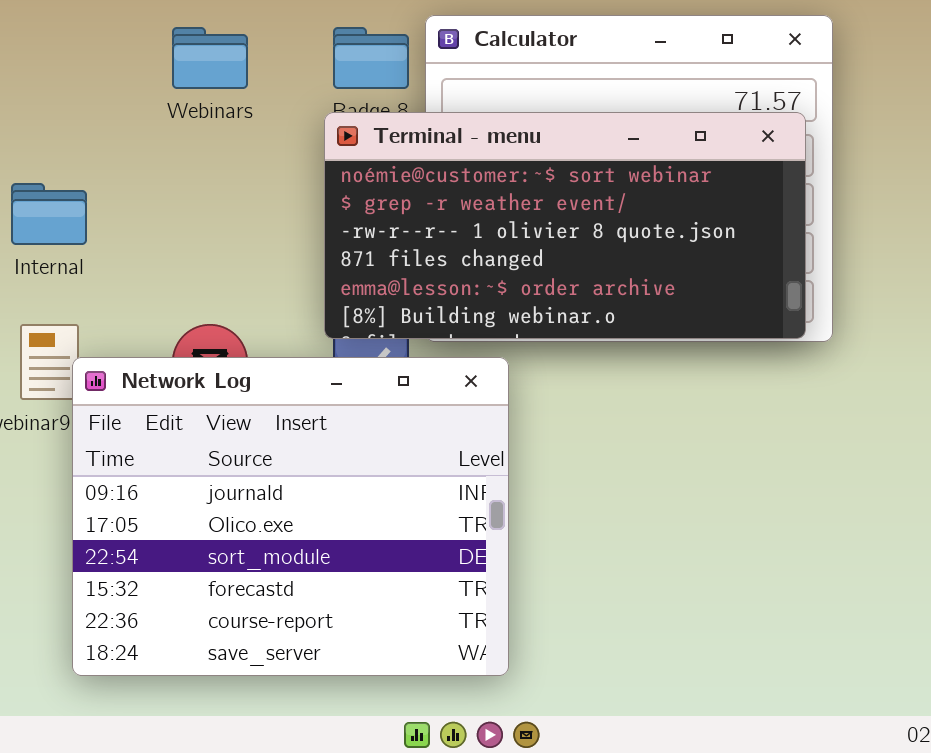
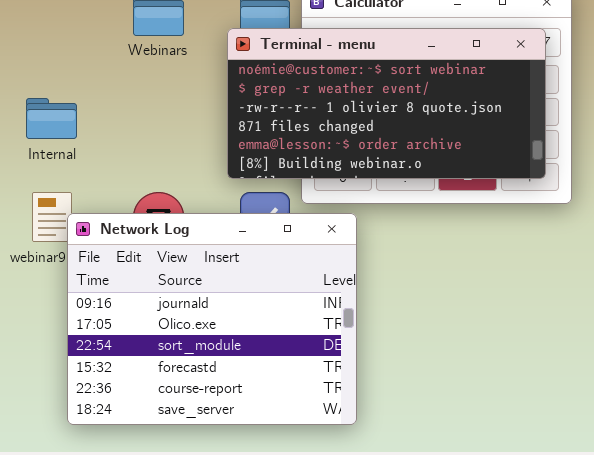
Terminal - menu: [324,112,806,339] -> [227,28,546,179], moved

